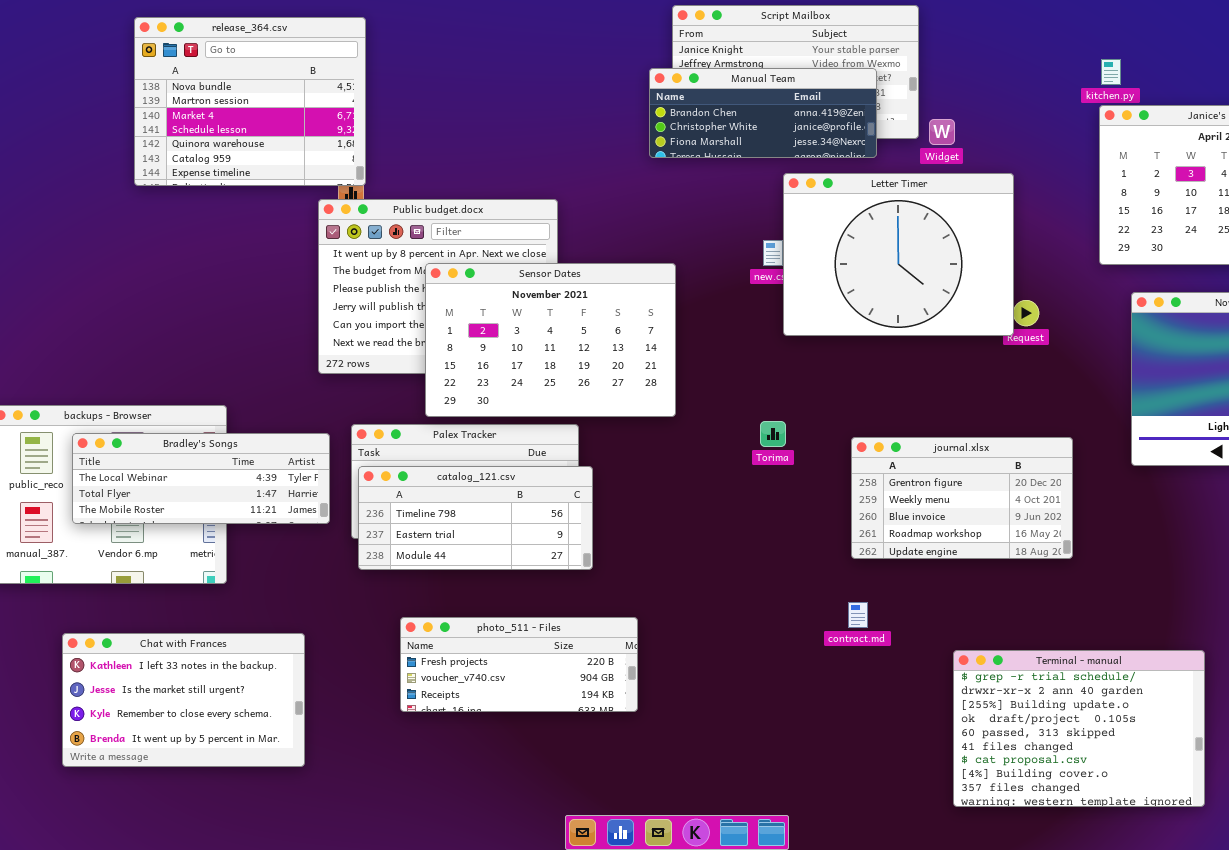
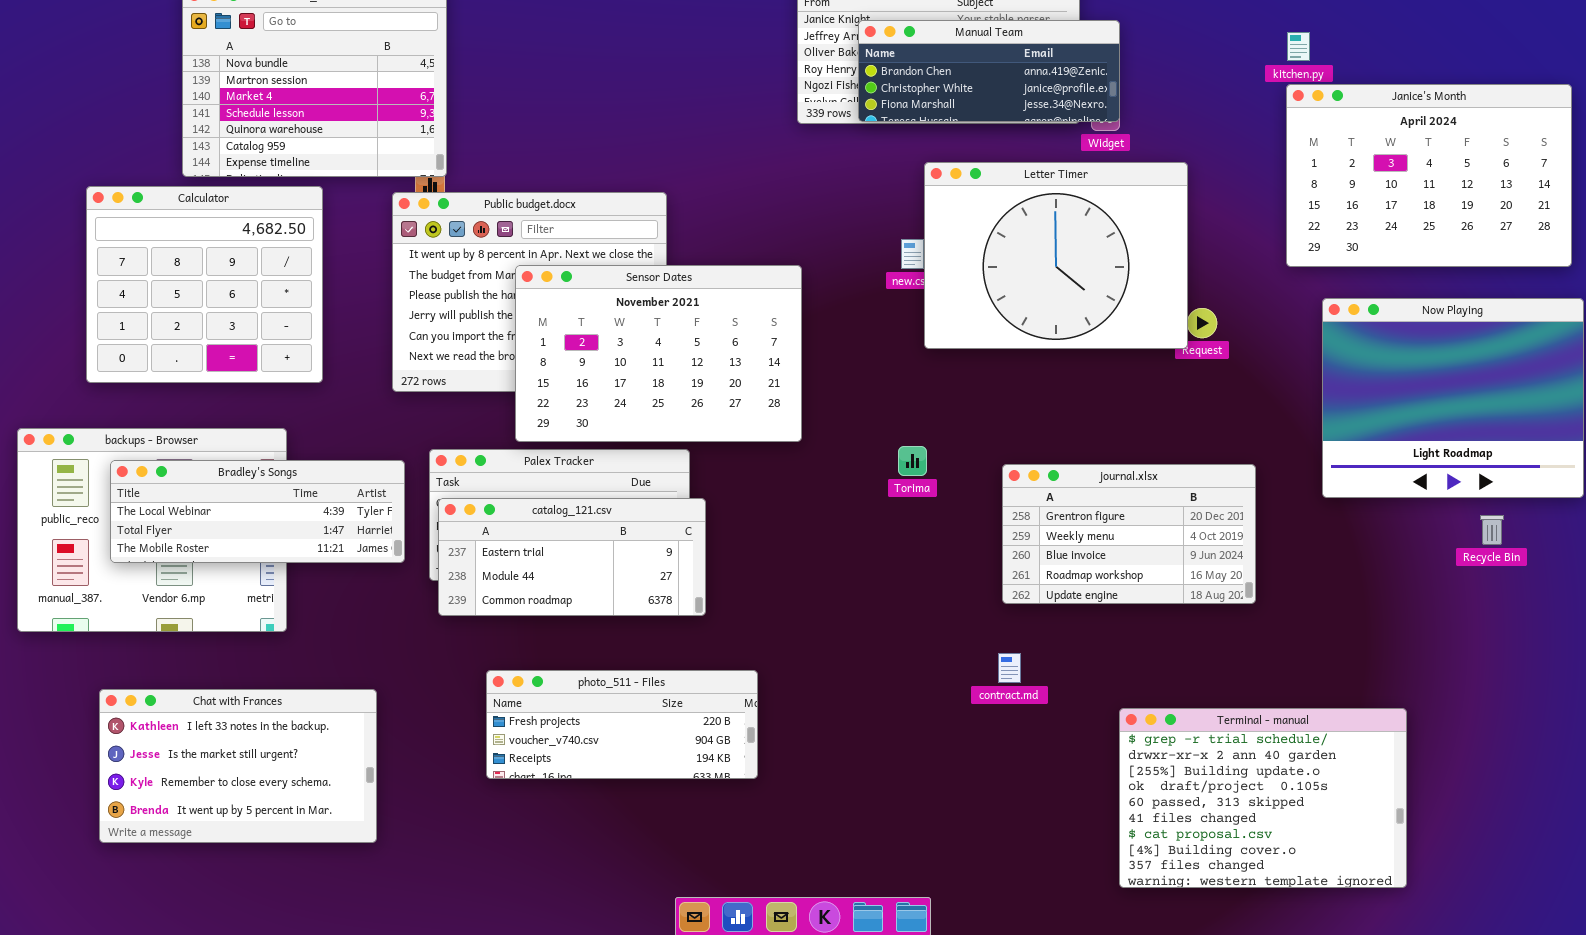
Manual Team: [649,68,877,158] -> [858,20,1120,122], moved
Calculator: none -> [86,186,323,383], opened
catalog_121.csv: [358,466,593,570] -> [438,498,706,616], scrolled down 1 row

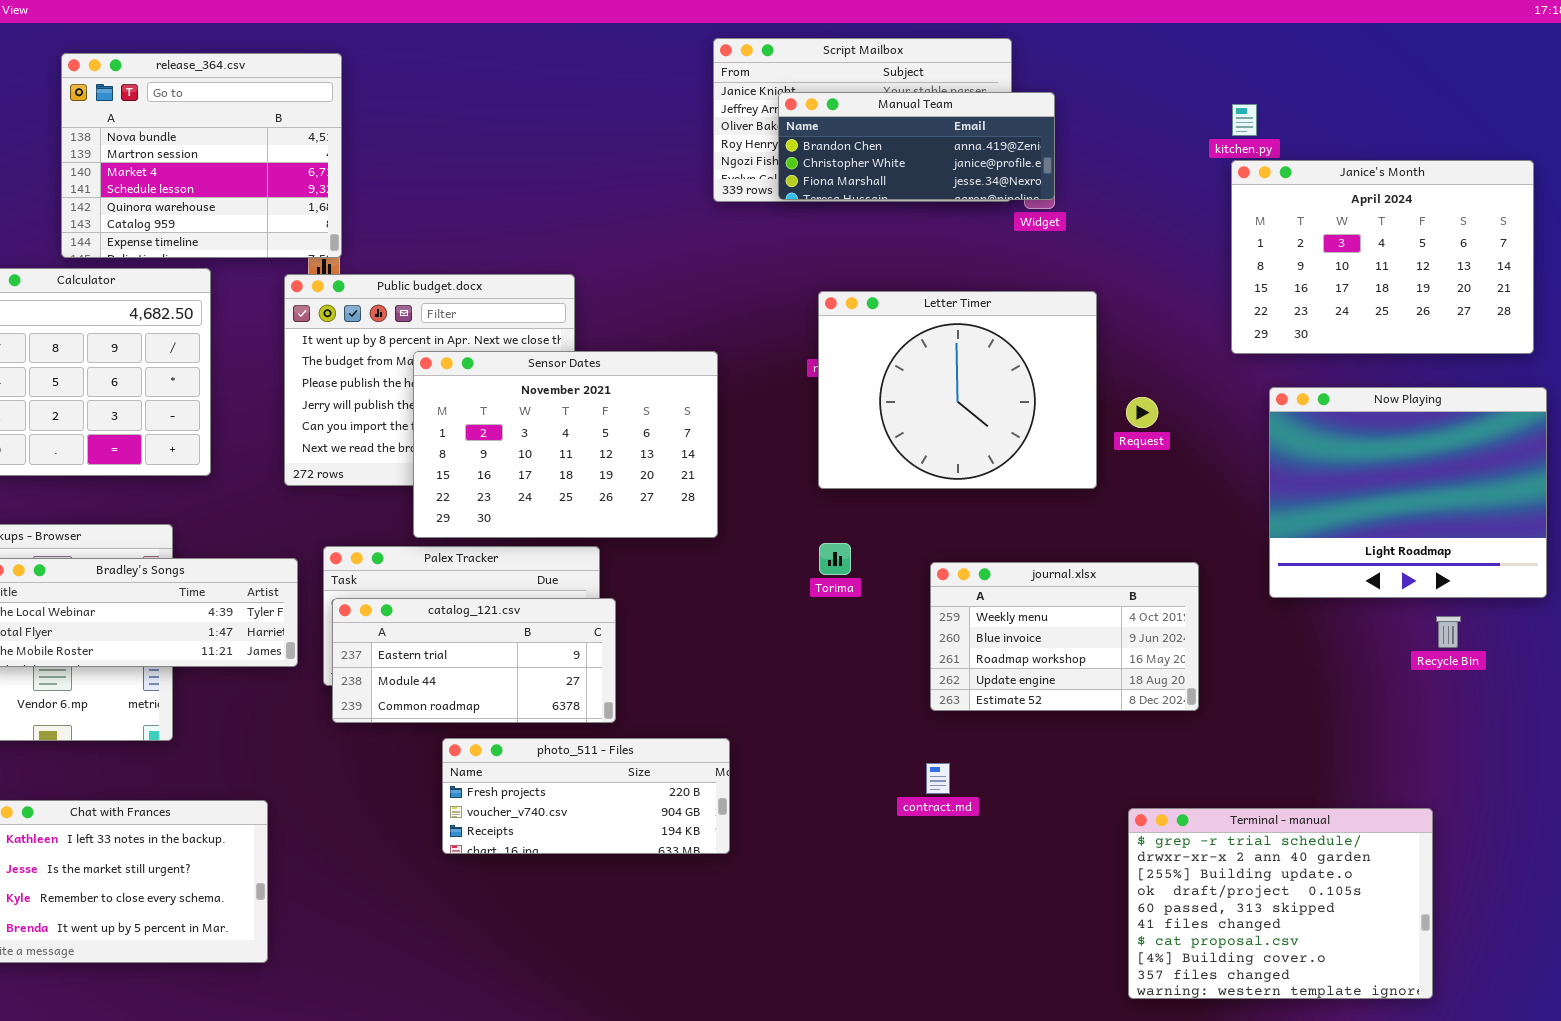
Letter Timer: [924,162,1188,349] -> [818,291,1097,489], moved
journal.xlsx: [1002,464,1256,604] -> [930,562,1199,711], scrolled down 1 row
photo_511 - Files: [486,670,758,779] -> [442,738,730,854], moved
Terminal - manual: [1119,708,1407,888] -> [1128,808,1433,999], moved

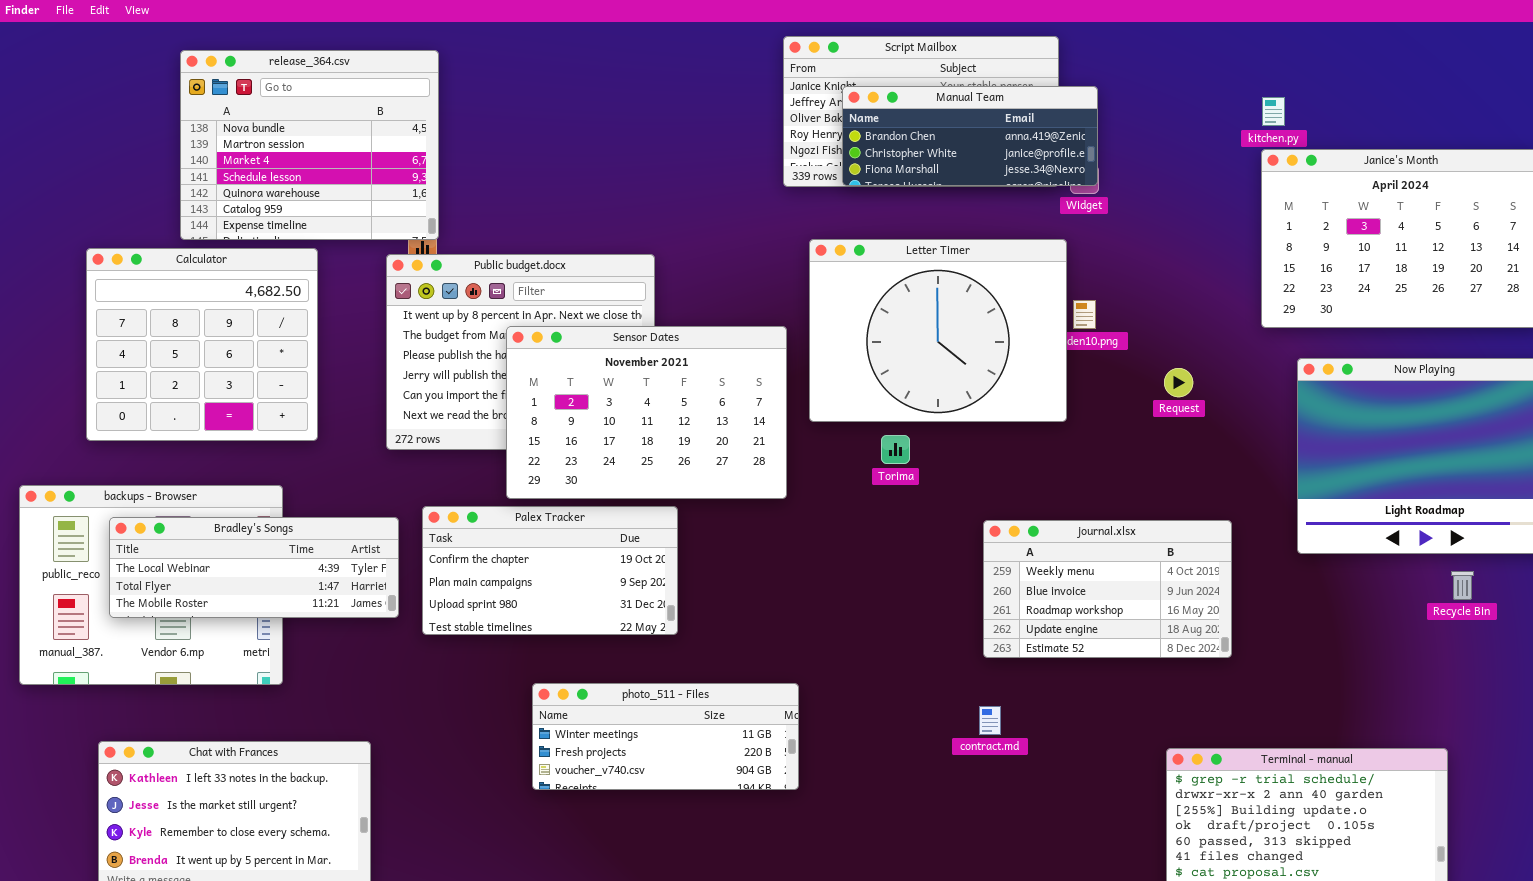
Letter Timer: [818,291,1097,489] -> [809,239,1067,422], moved
Torima: [819,543,851,575] -> [881,435,910,464], moved
catalog_121.csv: [332,598,616,723] -> none, closed
photo_511 - Files: [442,738,730,854] -> [532,683,799,790], scrolled up 1 row

